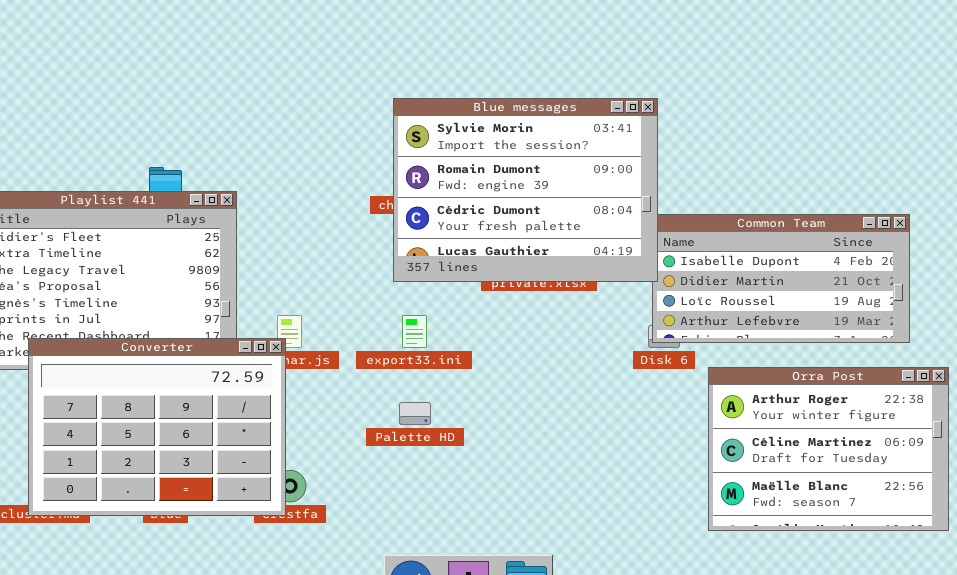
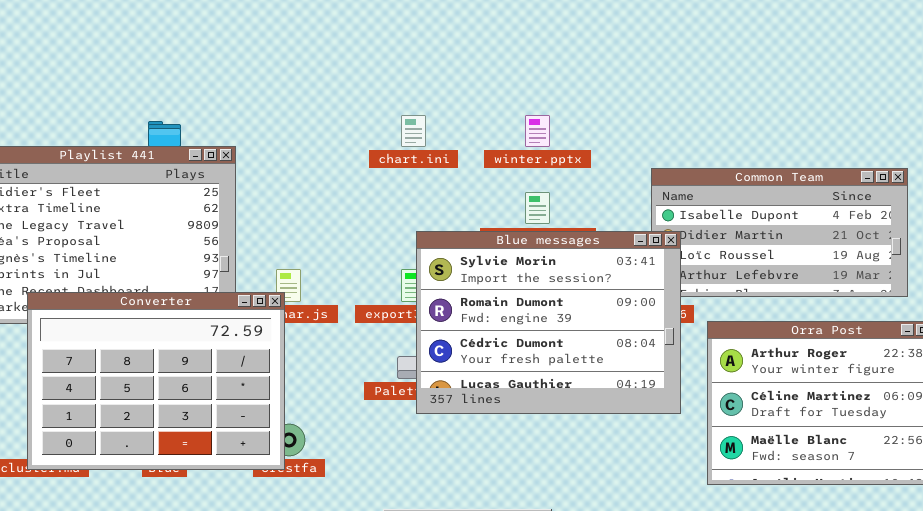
Blue messages: [393,98,658,282] -> [416,231,681,414], moved

